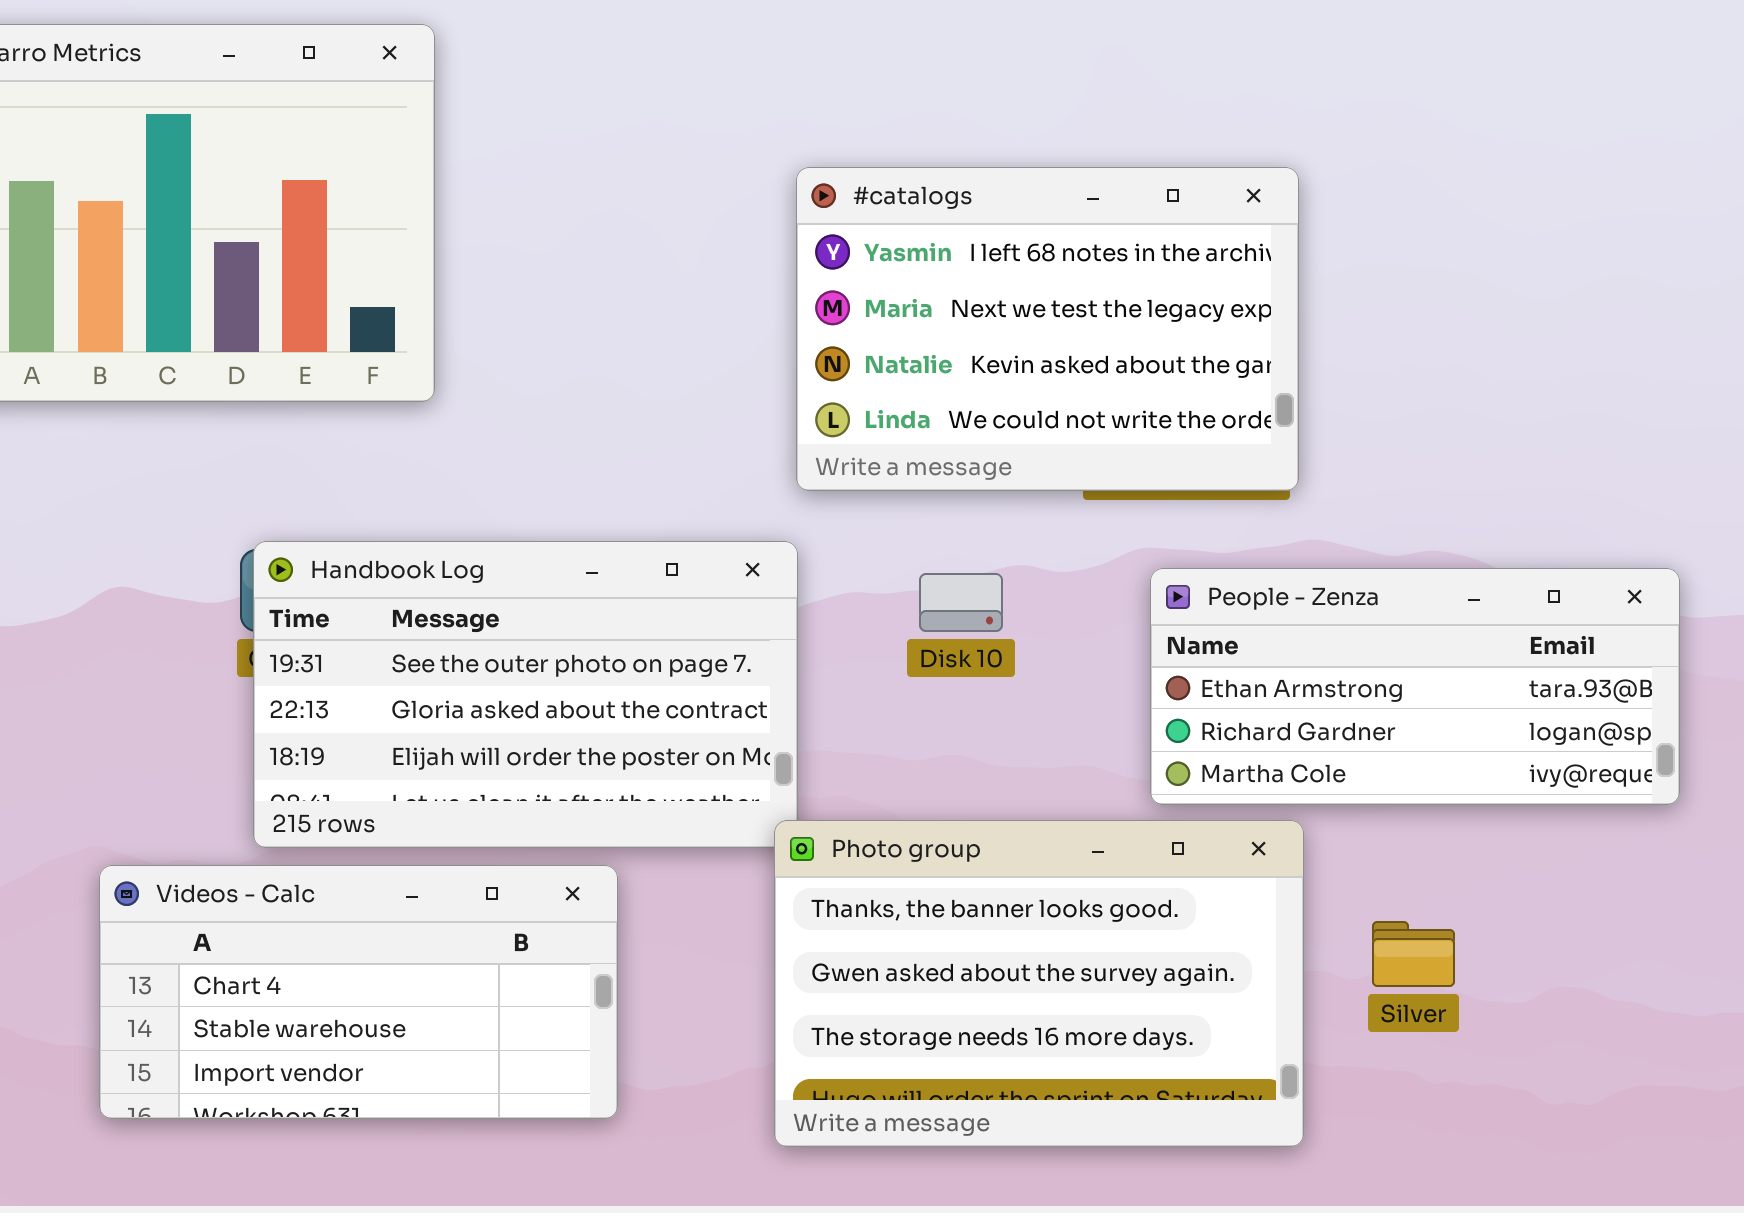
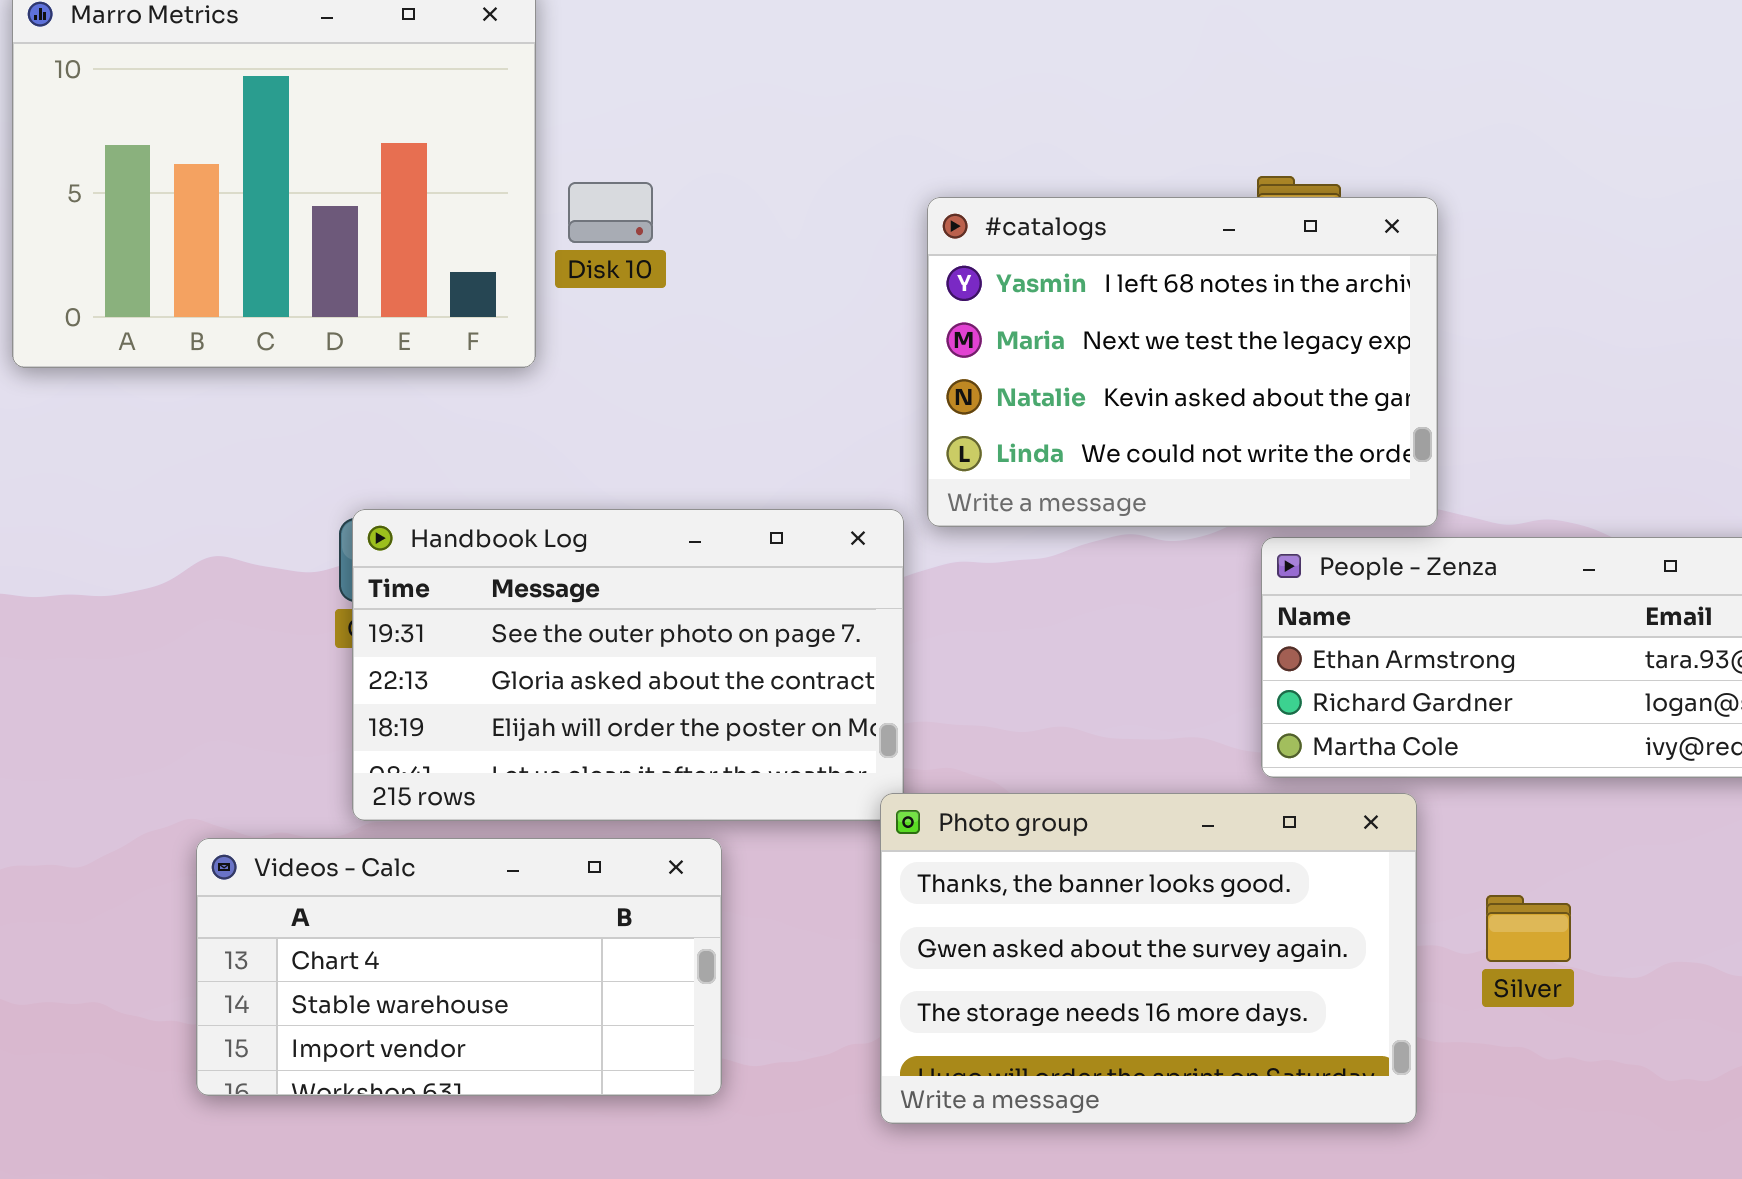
#catalogs: [796,167,1299,491] -> [927,197,1438,527], moved
Disk 10: [919,573,1003,632] -> [568,182,653,243], moved

